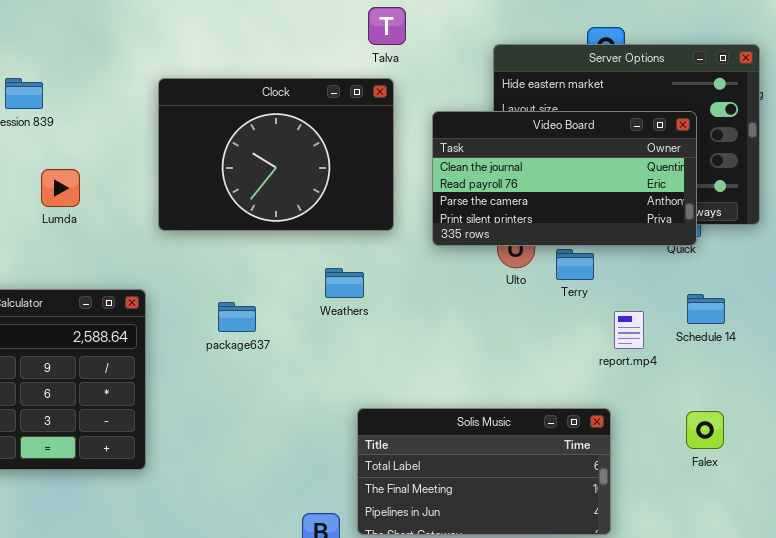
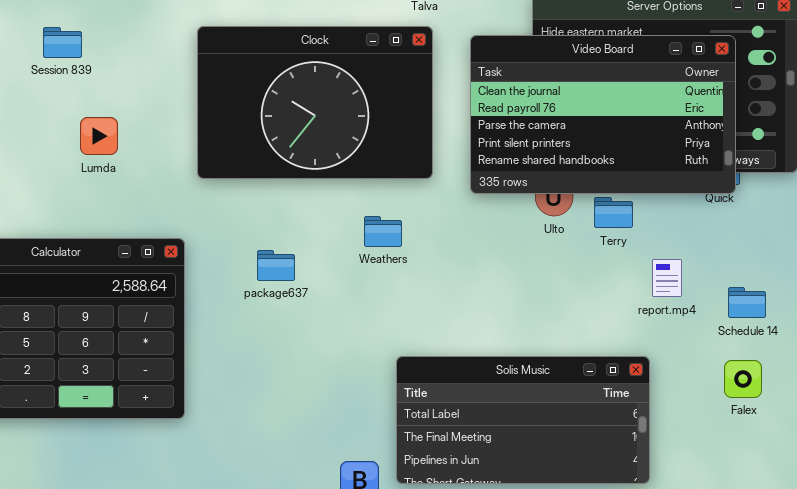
Video Board: [432,111,697,246] -> [470,35,736,194], resized
Schedule 14: [687,294,725,324] -> [728,287,766,318], moved

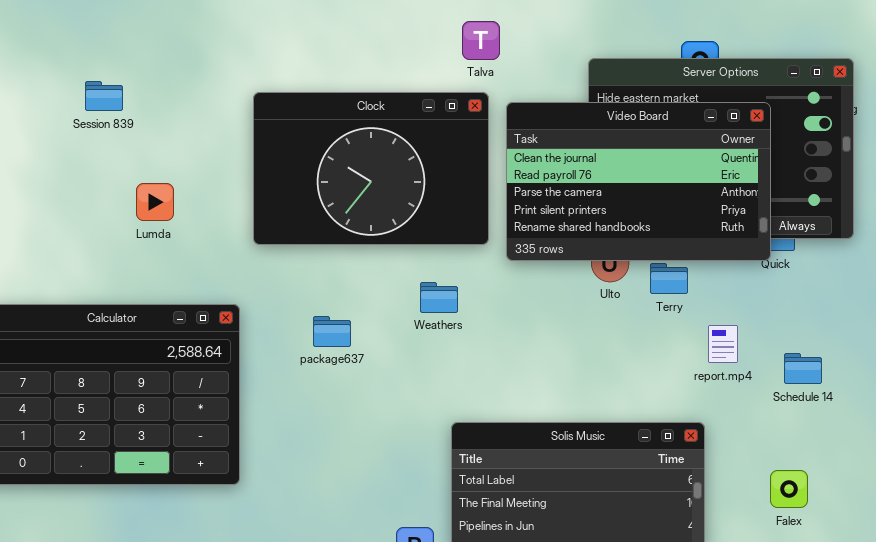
Session 839: [43,27,82,58] -> [85,81,123,111], moved
Video Board: [470,35,736,194] -> [506,102,771,261], moved
Falex: [724,360,762,398] -> [770,470,808,508], moved

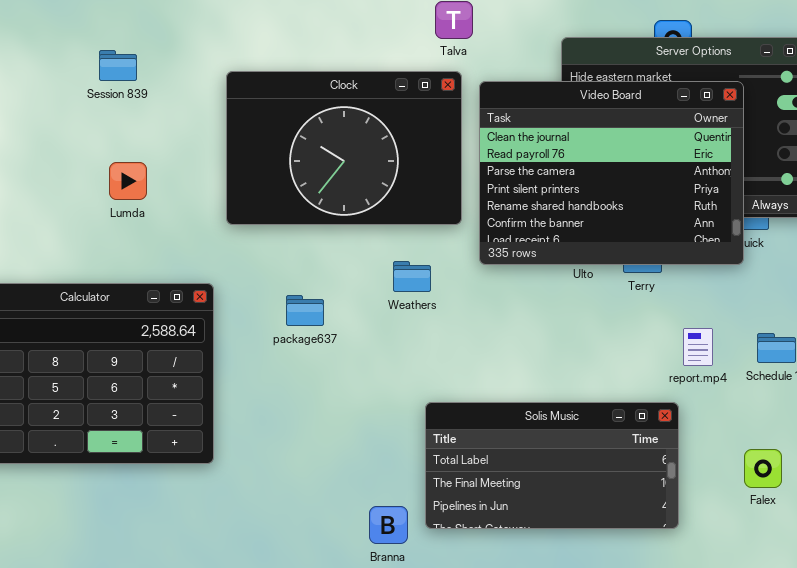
Session 839: [85,81,123,111] -> [99,50,137,81], moved
Video Board: [506,102,771,261] -> [479,81,744,265], resized
report.mp4: [708,325,738,363] -> [683,328,713,366], moved

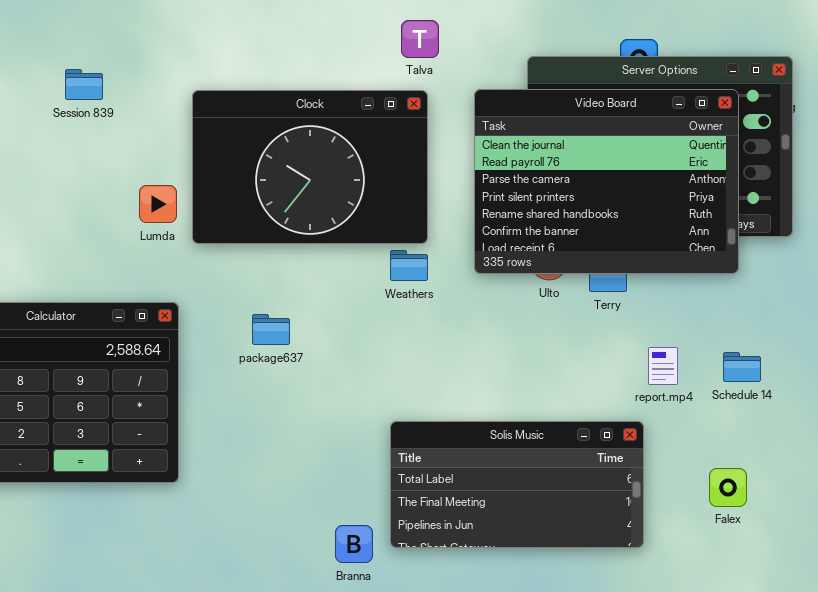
Video Board: [479,81,744,265] -> [474,89,739,274], moved
Lumda: [109,162,147,200] -> [139,185,177,223], moved
Weathers: [393,261,431,292] -> [390,250,428,281], moved

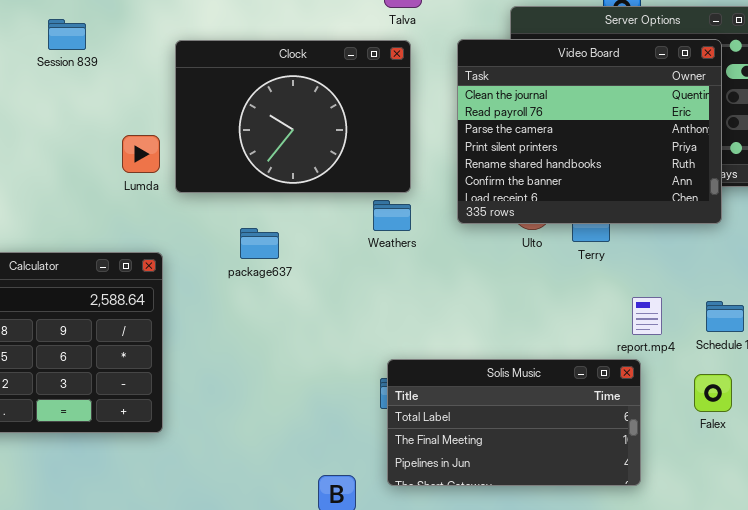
package637: [252,314,290,345] -> [240,228,279,259], moved
Solis Music: [390,421,644,548] -> [387,359,641,486], moved
Falex: [709,468,747,507] -> [694,374,732,412], moved

